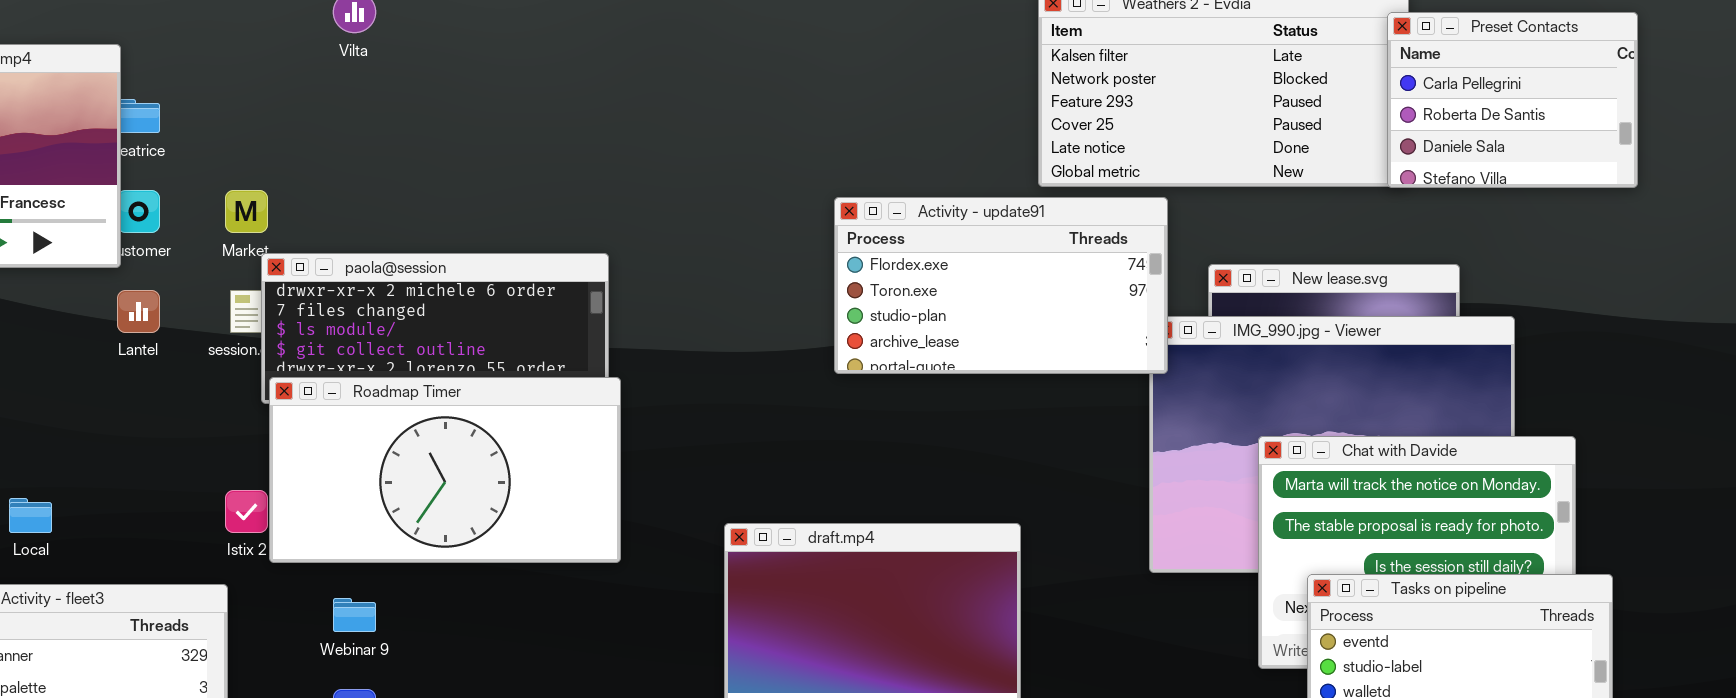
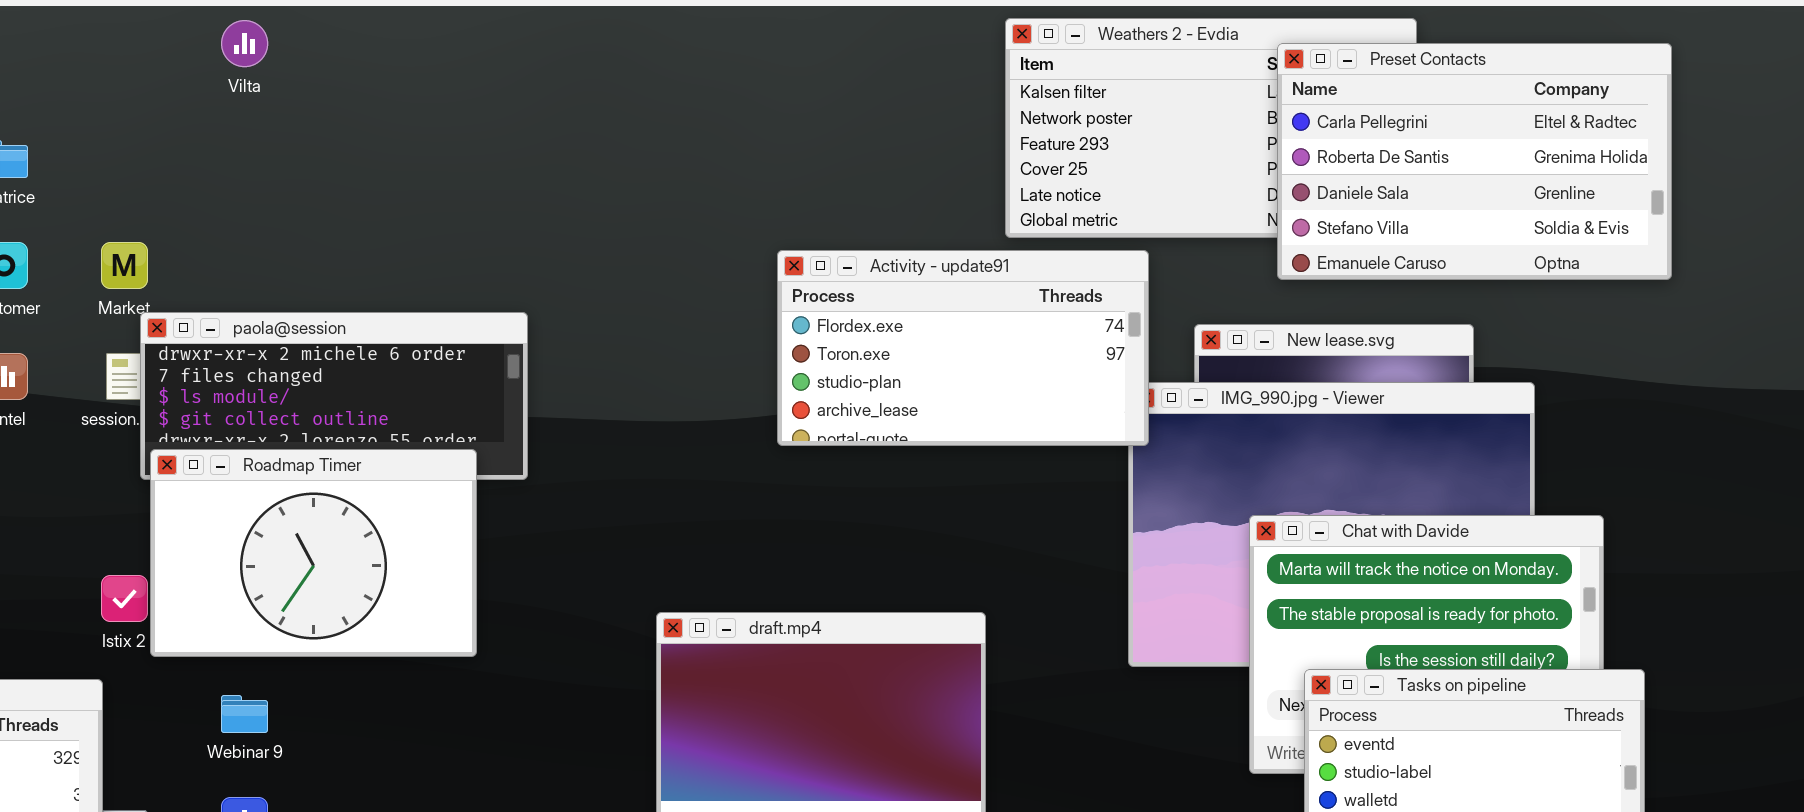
Preset Contacts: [1387,12,1638,188] -> [1277,43,1672,280], resized
Roadmap Timer: [269,377,621,563] -> [150,449,477,657], resized

